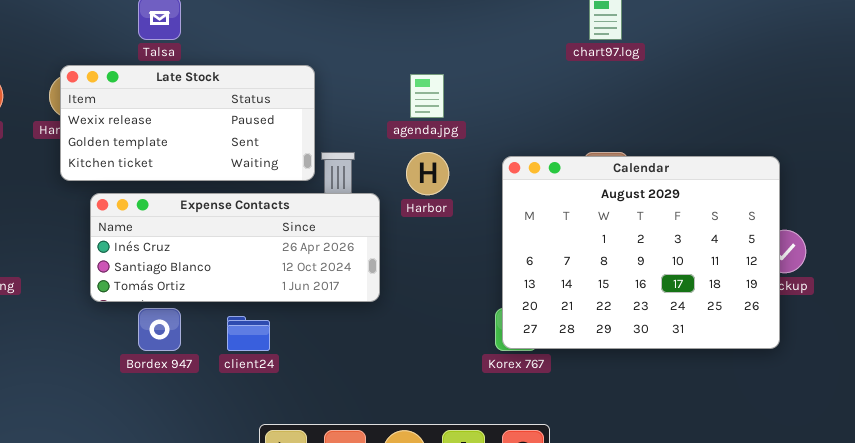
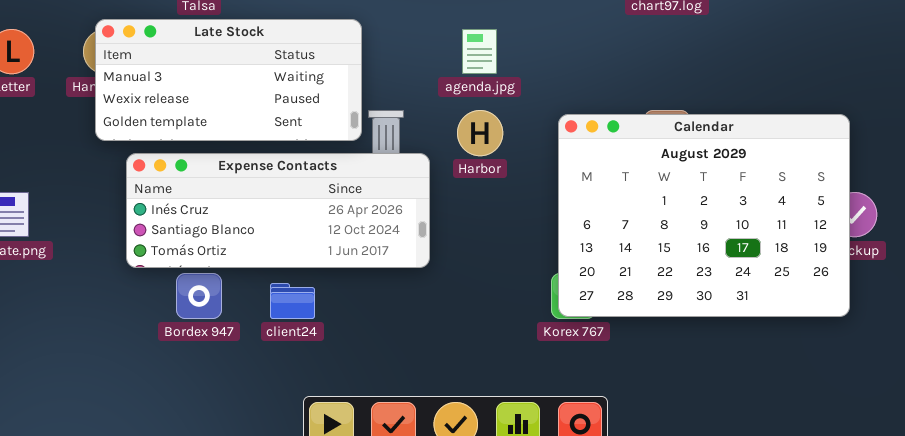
Late Stock: [60,65,315,181] -> [95,19,362,141], scrolled up 1 row

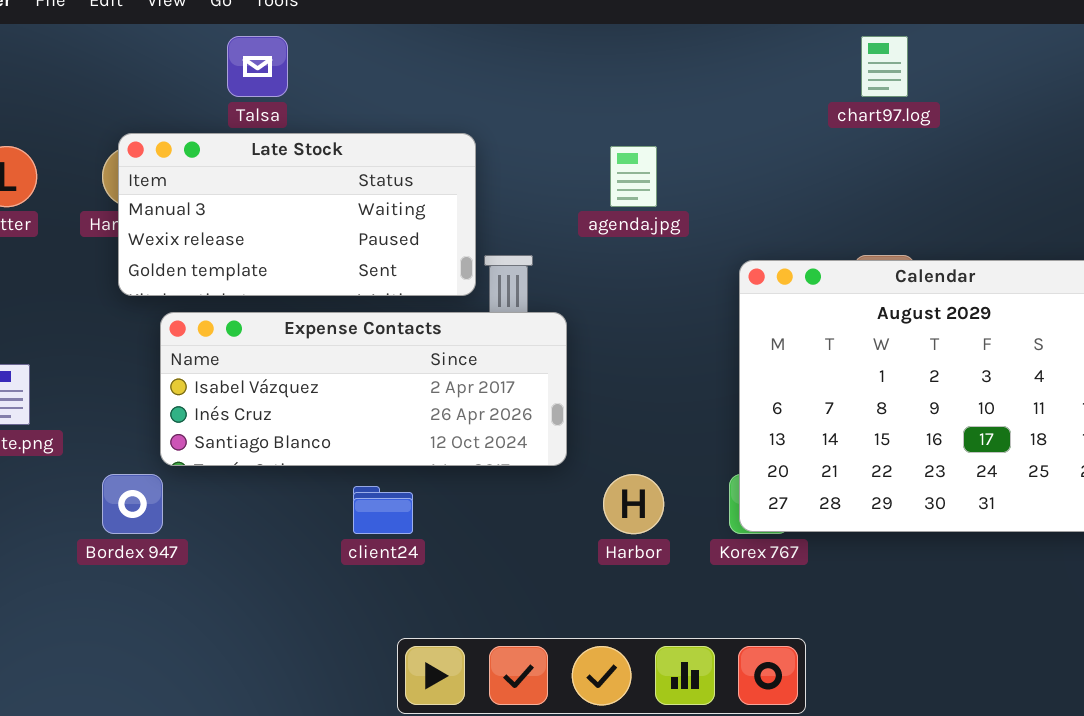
Harbor: [457,110,503,156] -> [603,474,664,534], moved
Expense Contacts: [126,153,430,268] -> [160,312,567,466], scrolled up 1 row
Bordex 947: [176,273,222,319] -> [102,474,163,534], moved

